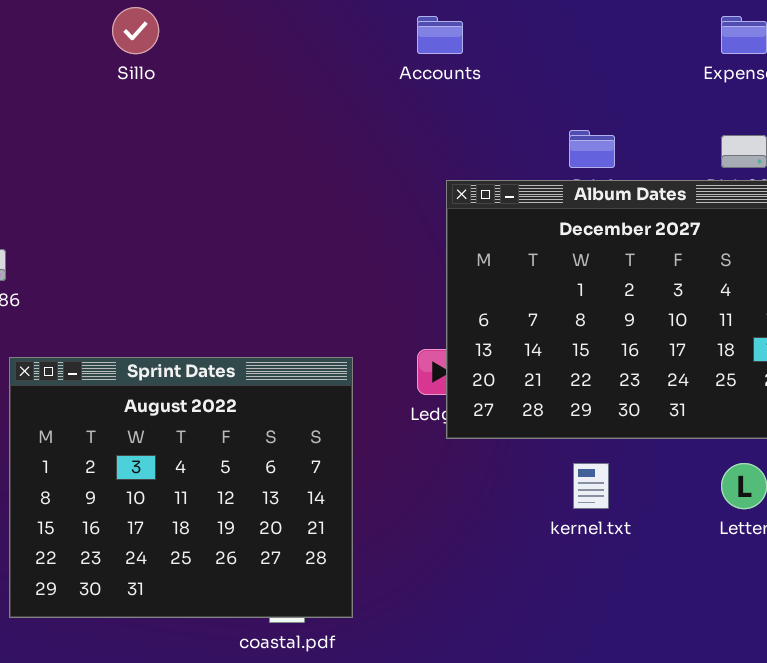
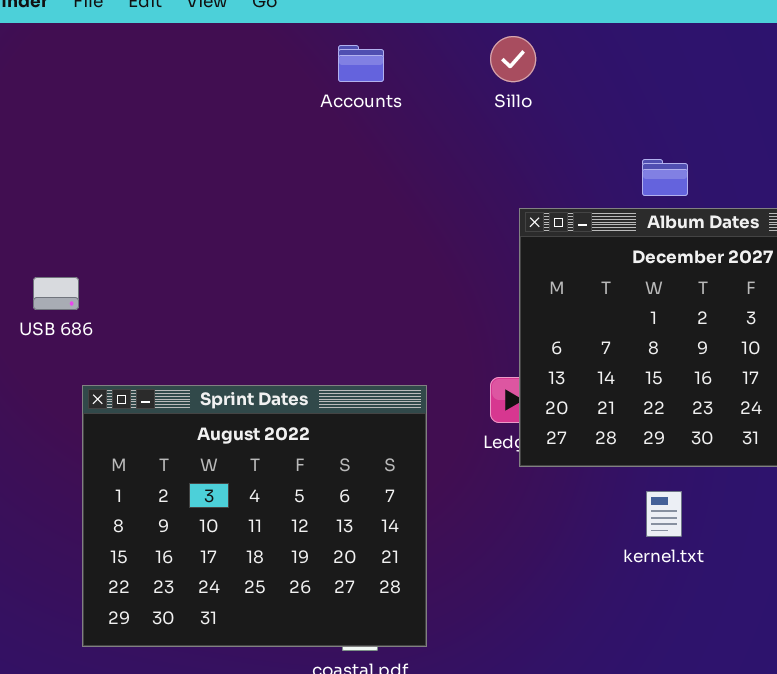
Sillo: [112,7,159,54] -> [490,36,536,82], moved
Accounts: [417,16,463,54] -> [338,45,384,82], moved

